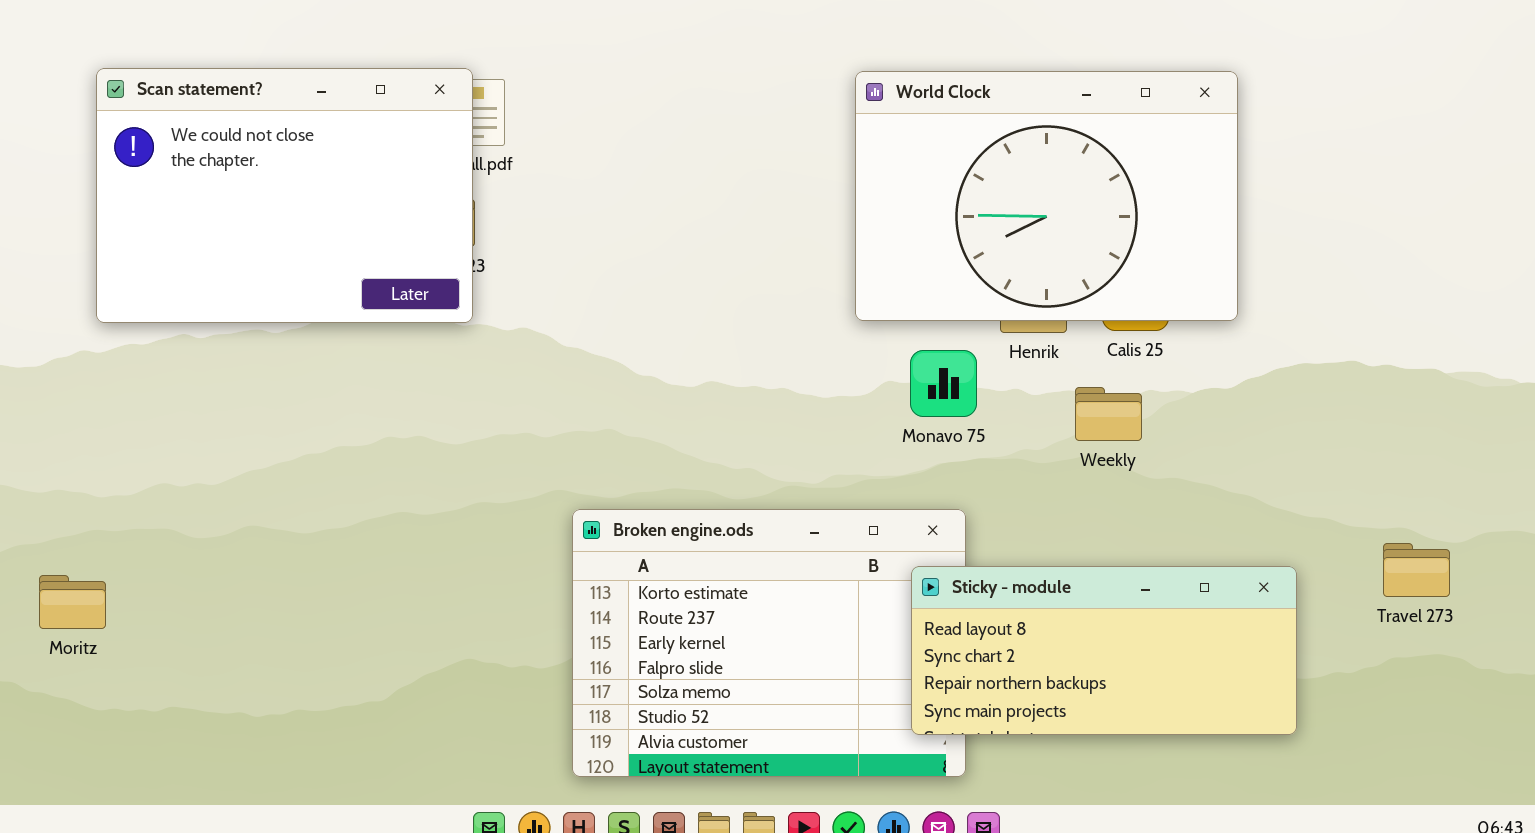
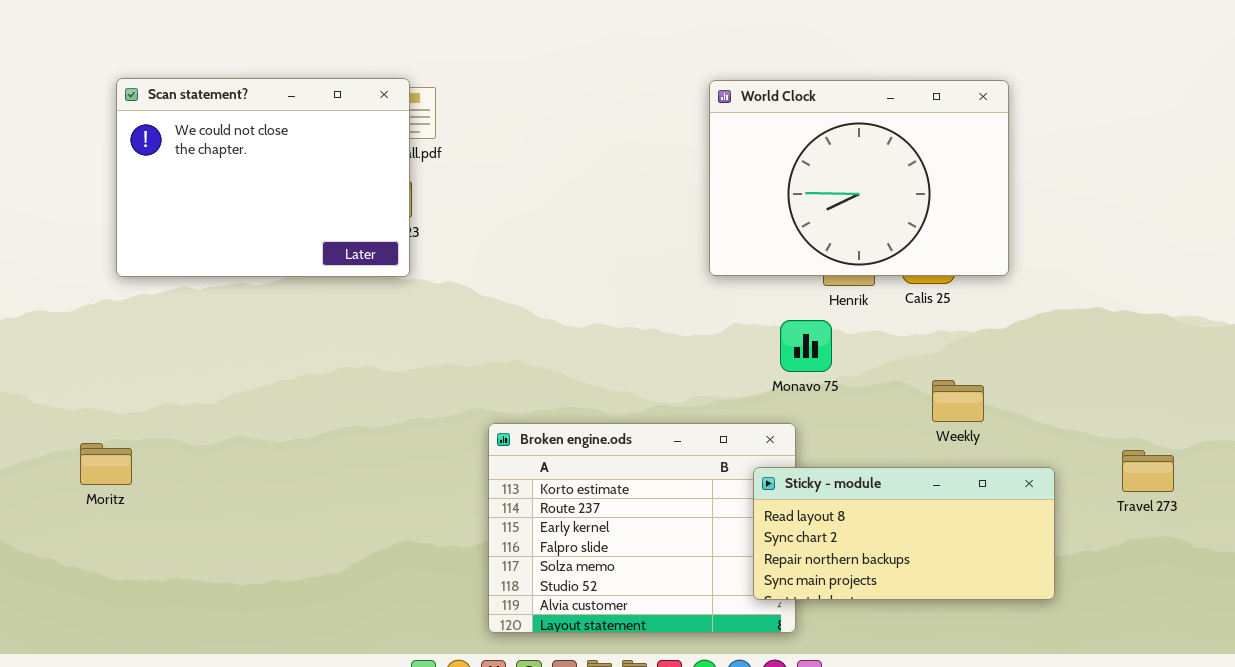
Monavo 75: [910,350,977,417] -> [780,320,832,372], moved
Weekly: [1075,387,1142,441] -> [932,380,984,422], moved
Moritz: [39,575,106,629] -> [80,443,132,485], moved

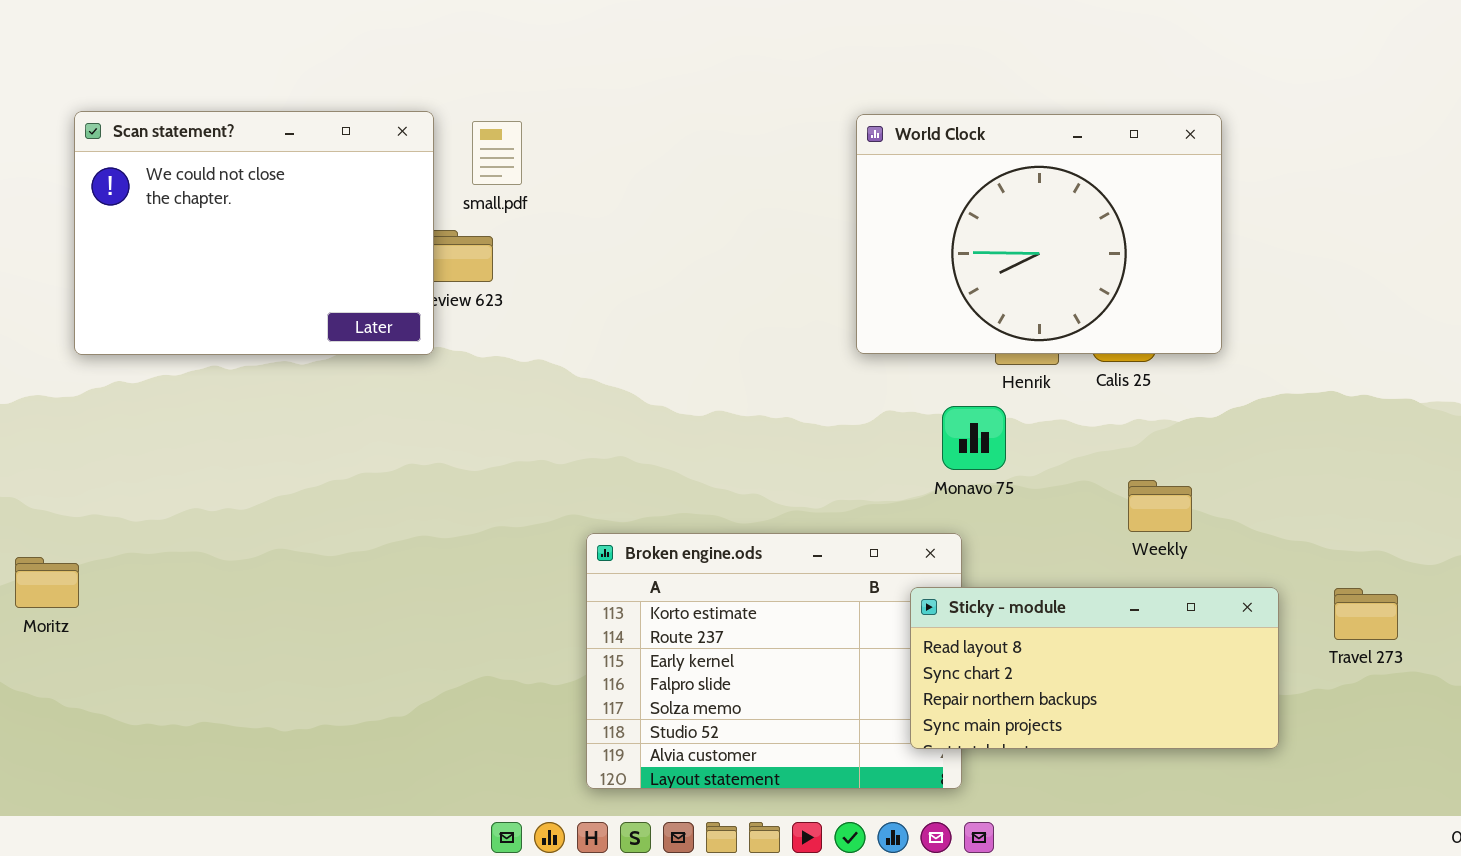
Scan statement?: [116,78,410,277] -> [74,111,434,355], moved
Moritz: [80,443,132,485] -> [15,557,79,608], moved
Travel 273: [1122,450,1174,492] -> [1334,588,1398,640], moved

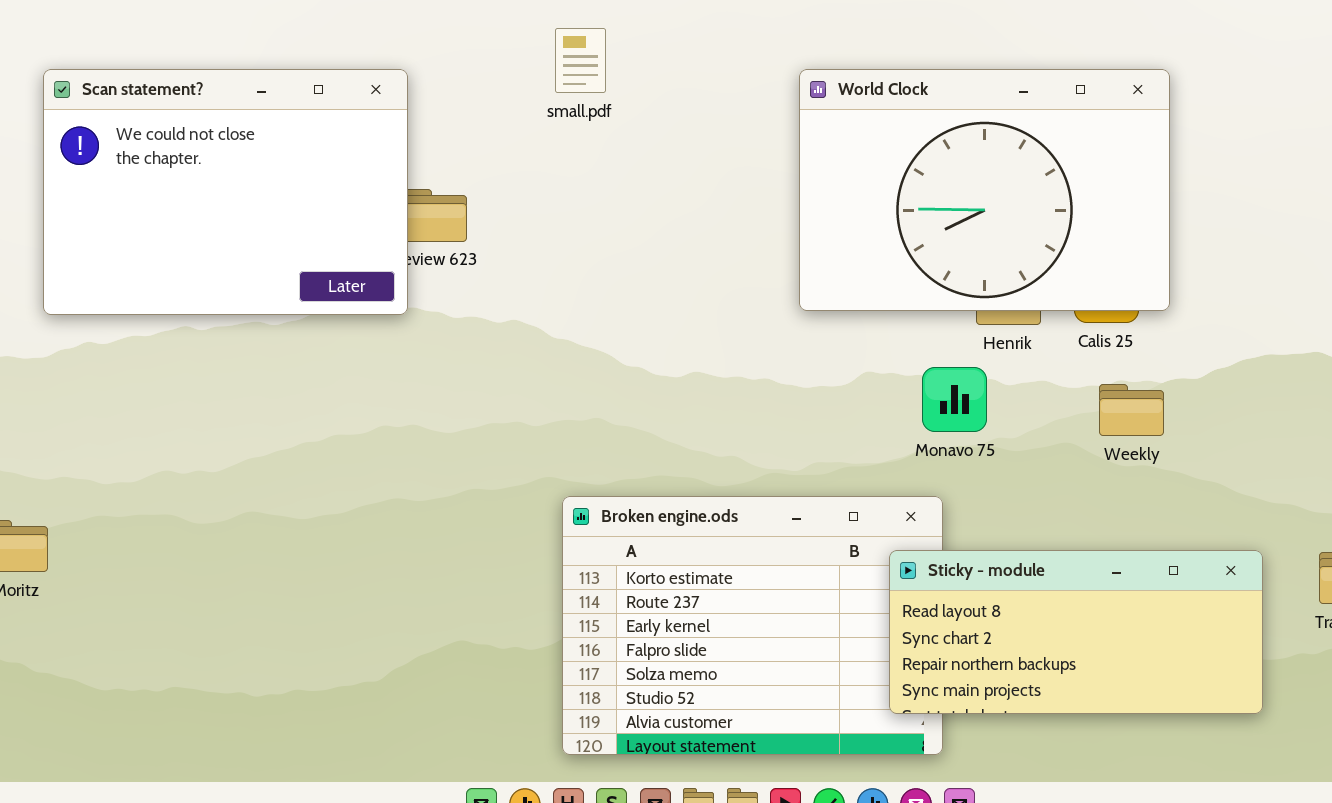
World Clock: [856,114,1222,354] -> [799,69,1170,311], moved
small.pdf: [472,121,522,185] -> [555,28,606,93], moved
Weekly: [1128,480,1192,532] -> [1099,384,1164,436], moved

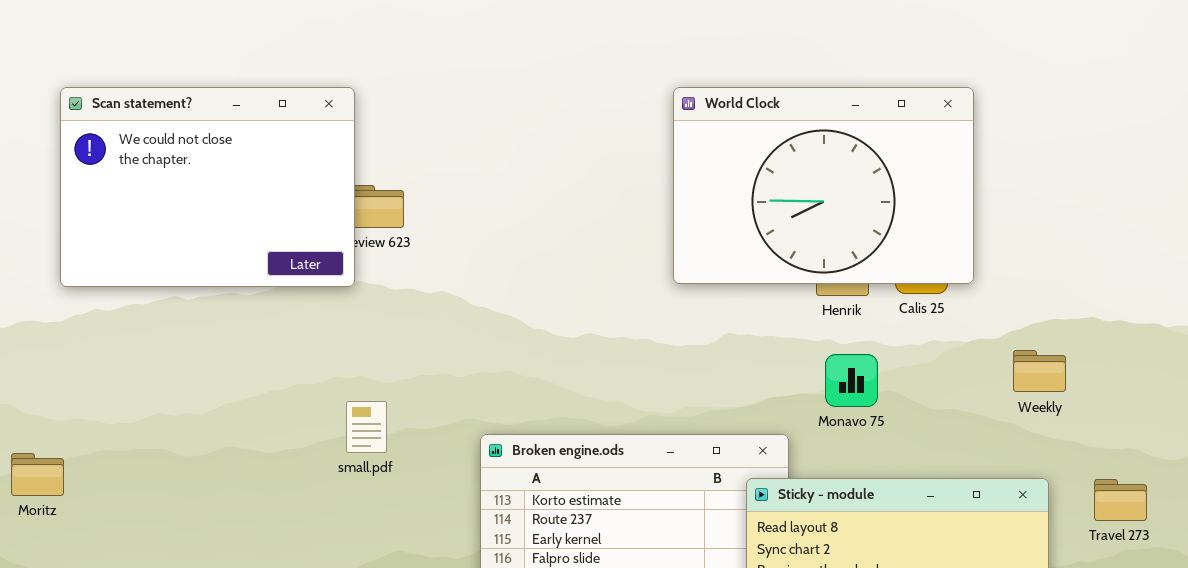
small.pdf: [555,28,606,93] -> [346,401,387,453], moved
Monavo 75: [922,367,987,432] -> [825,354,878,407], moved
Weekly: [1099,384,1164,436] -> [1013,350,1066,392], moved

